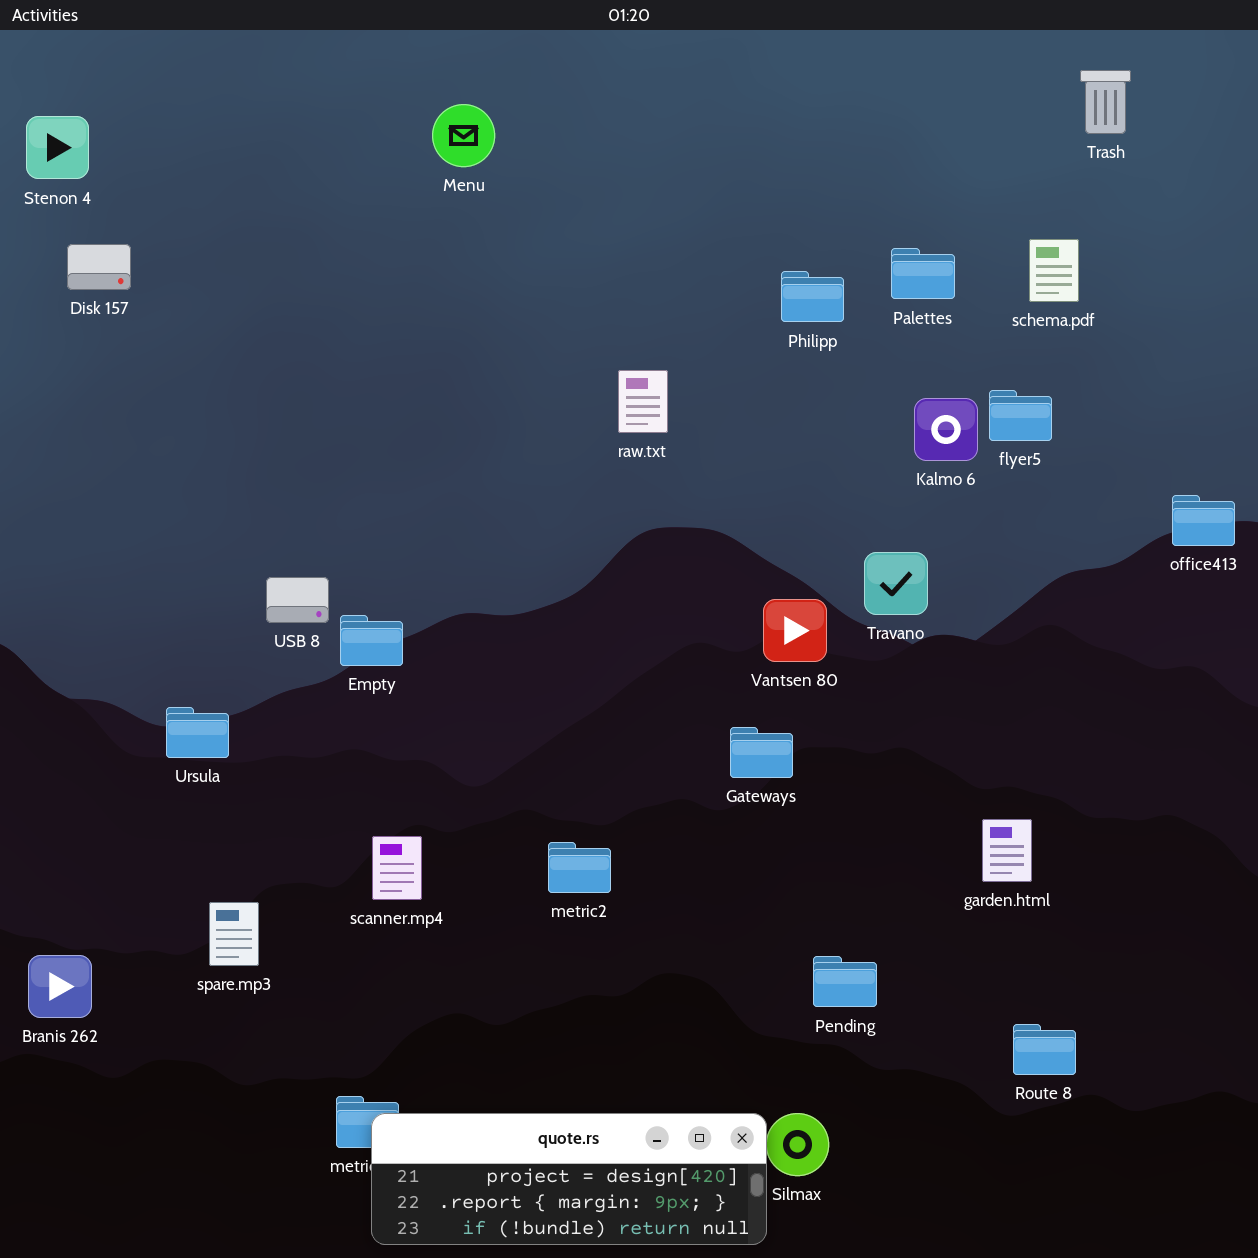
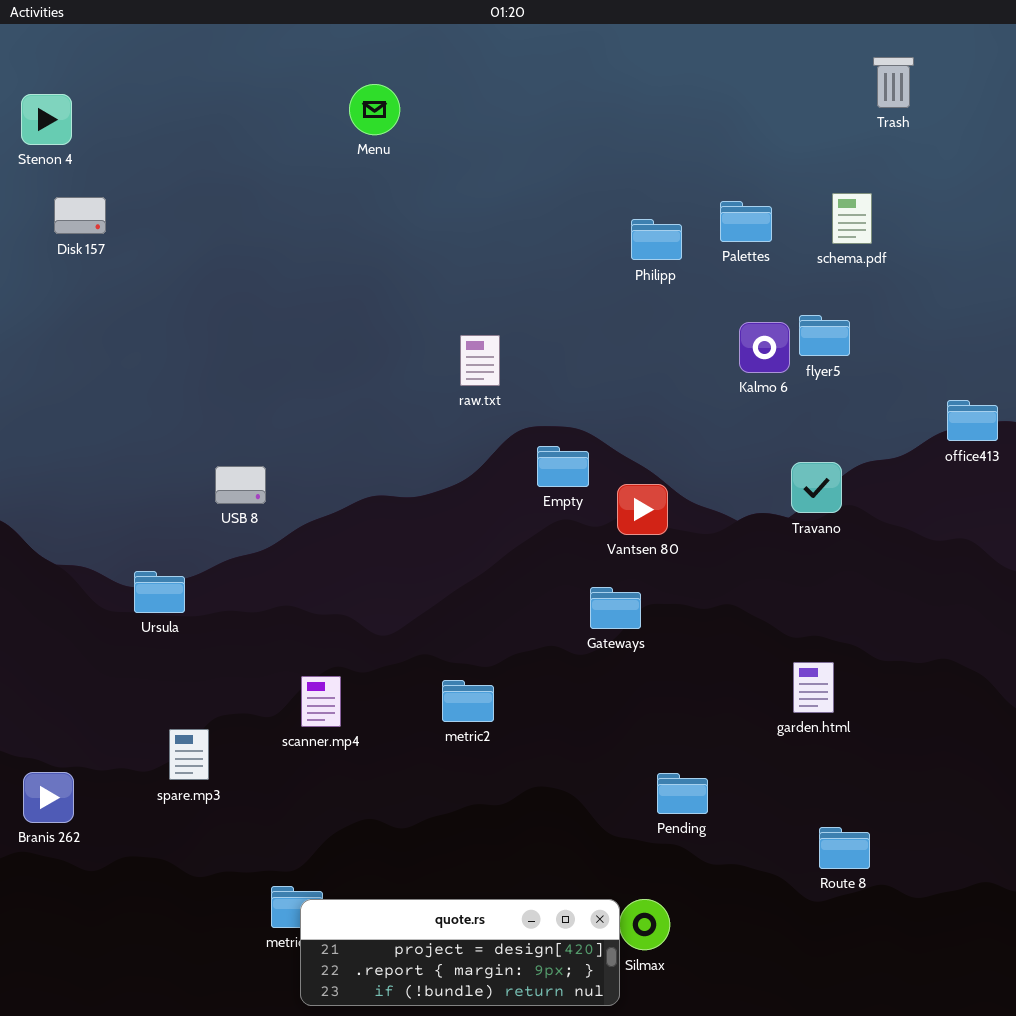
raw.txt: [618,370,668,433] -> [460,335,500,386], moved
Travano: [864,552,928,615] -> [791,462,842,513], moved
Empty: [340,615,403,666] -> [537,446,589,487], moved

